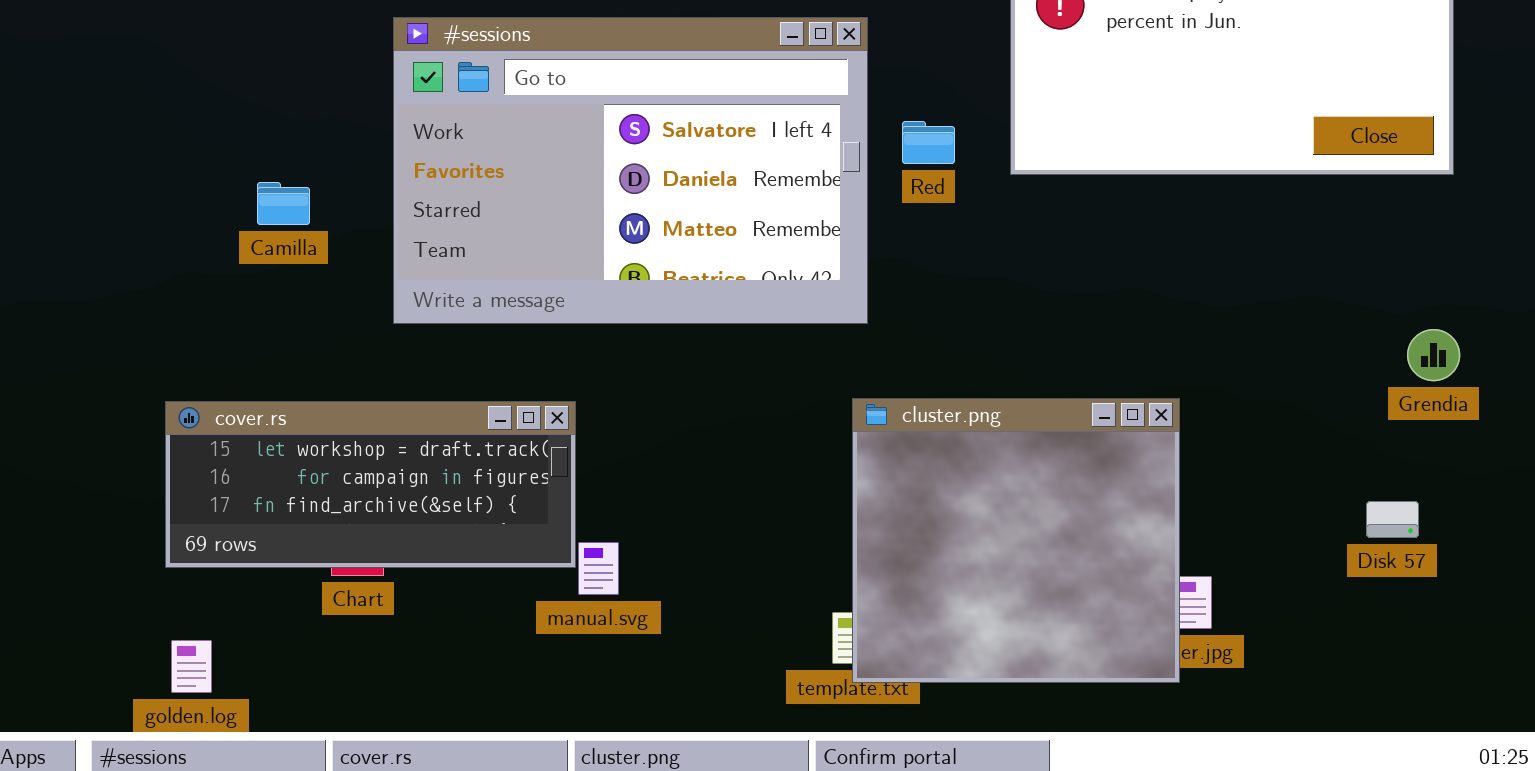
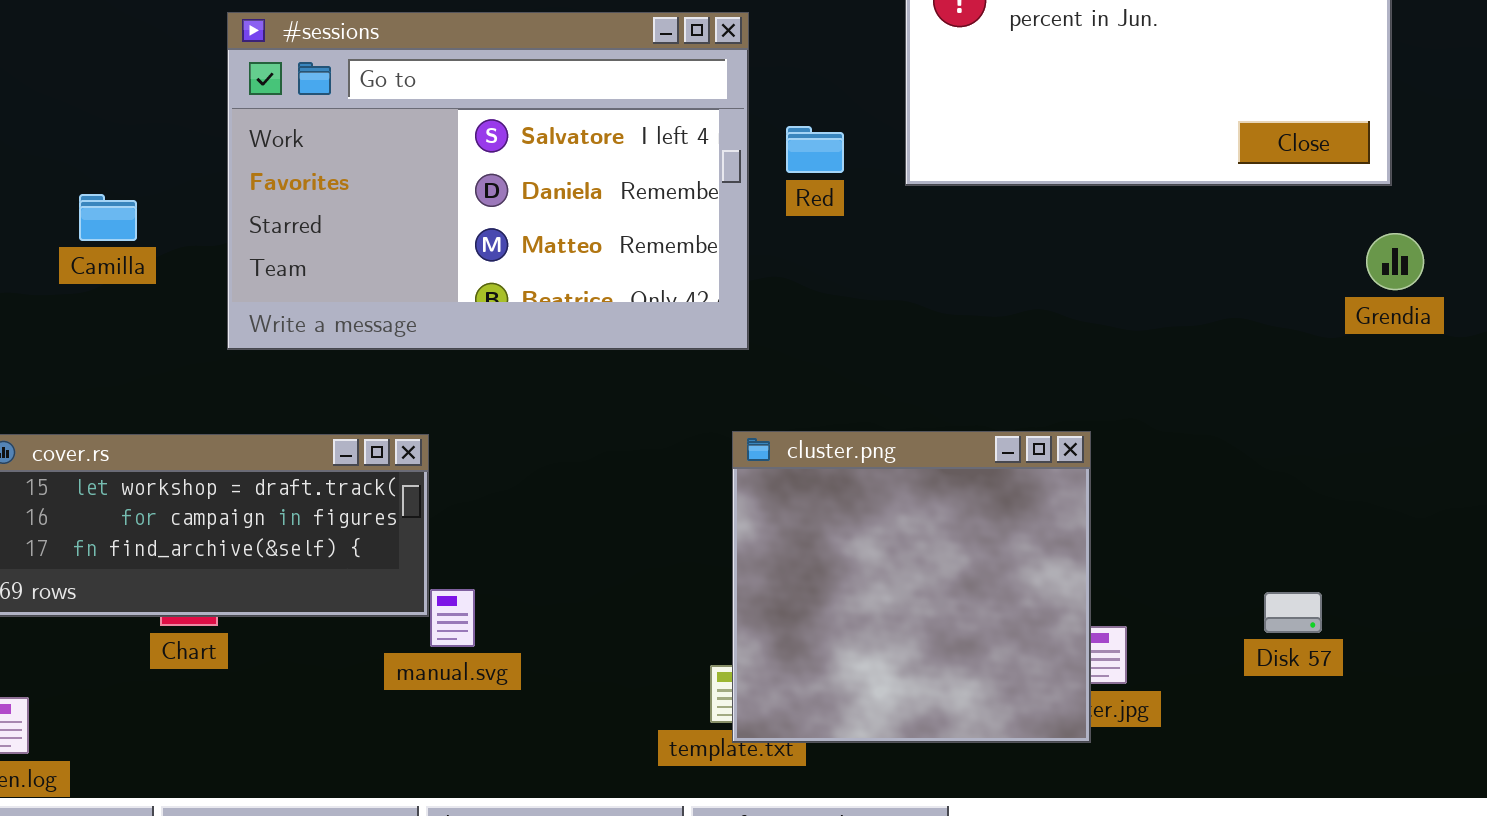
Grendia: [1407,329,1460,381] -> [1366,233,1424,290], moved
Disk 57: [1366,501,1419,538] -> [1264,592,1322,633], moved

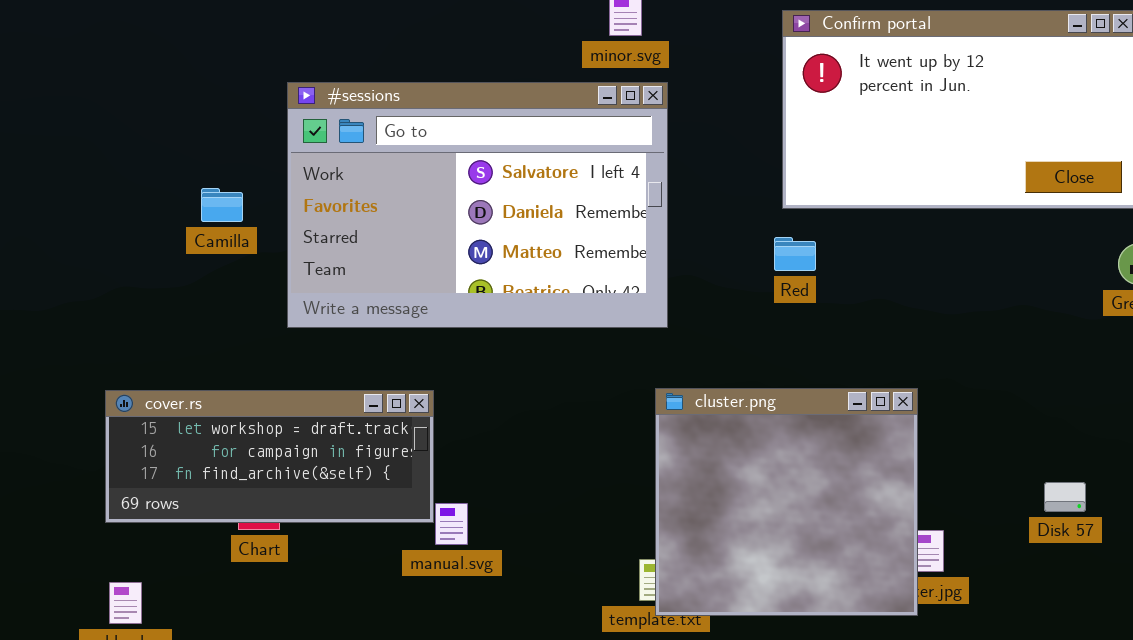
Red: [786,126,844,173] -> [774,237,816,271], moved
Camilla: [79,194,137,241] -> [201,188,243,222], moved
Disk 57: [1264,592,1322,633] -> [1044,482,1086,512], moved

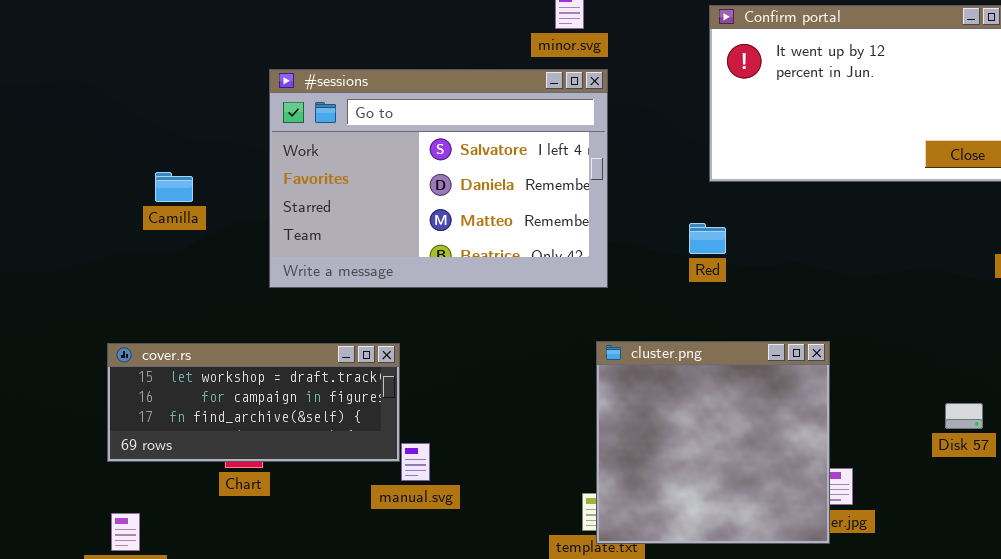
Camilla: [201,188,243,222] -> [155,172,193,202], moved
Red: [774,237,816,271] -> [689,223,726,254], moved
Disk 57: [1044,482,1086,512] -> [945,403,983,429], moved

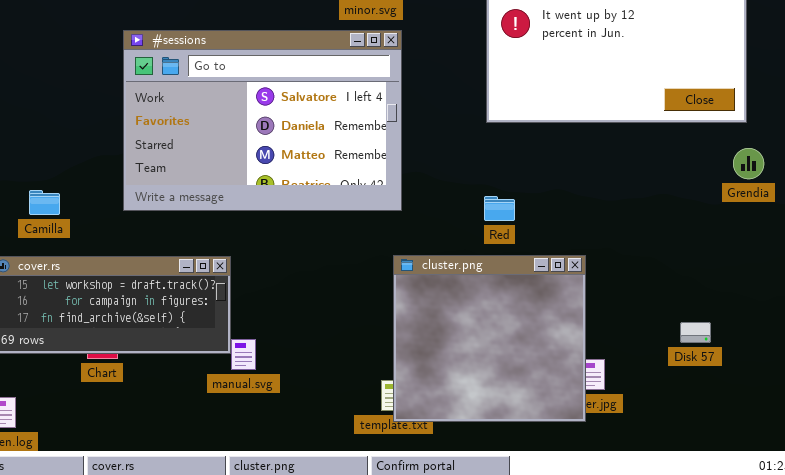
Camilla: [155,172,193,202] -> [29,190,60,215], moved
Red: [689,223,726,254] -> [484,196,515,221], moved
Disk 57: [945,403,983,429] -> [680,322,711,343], moved

